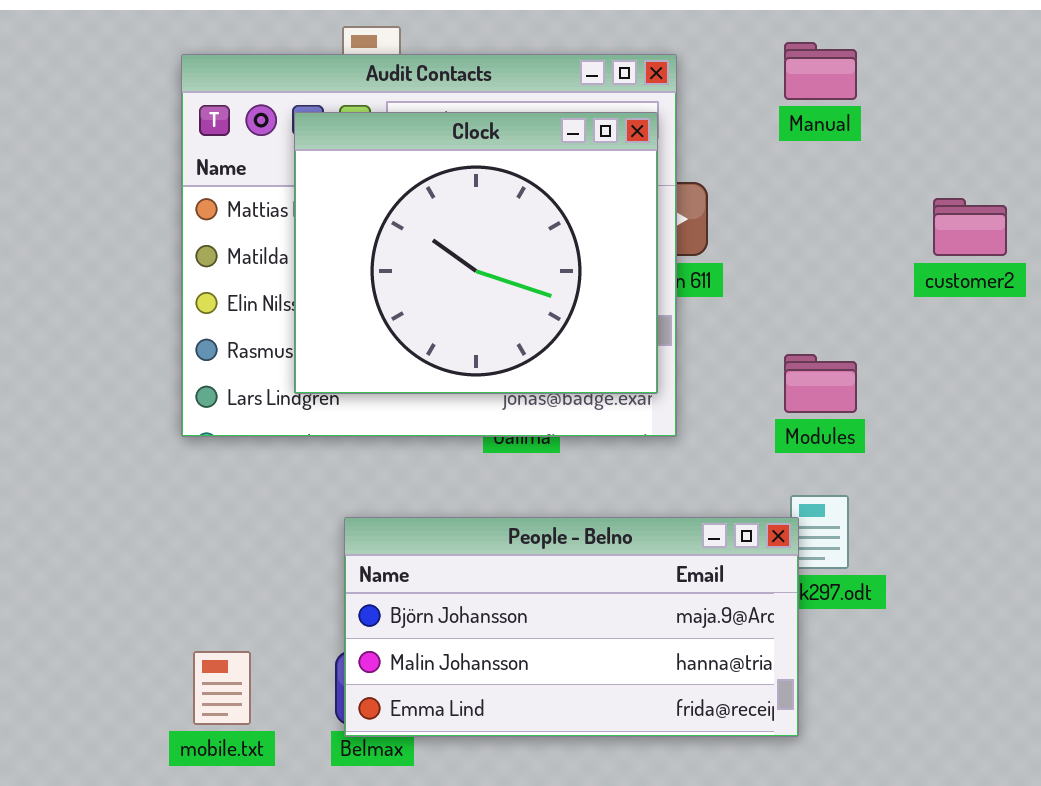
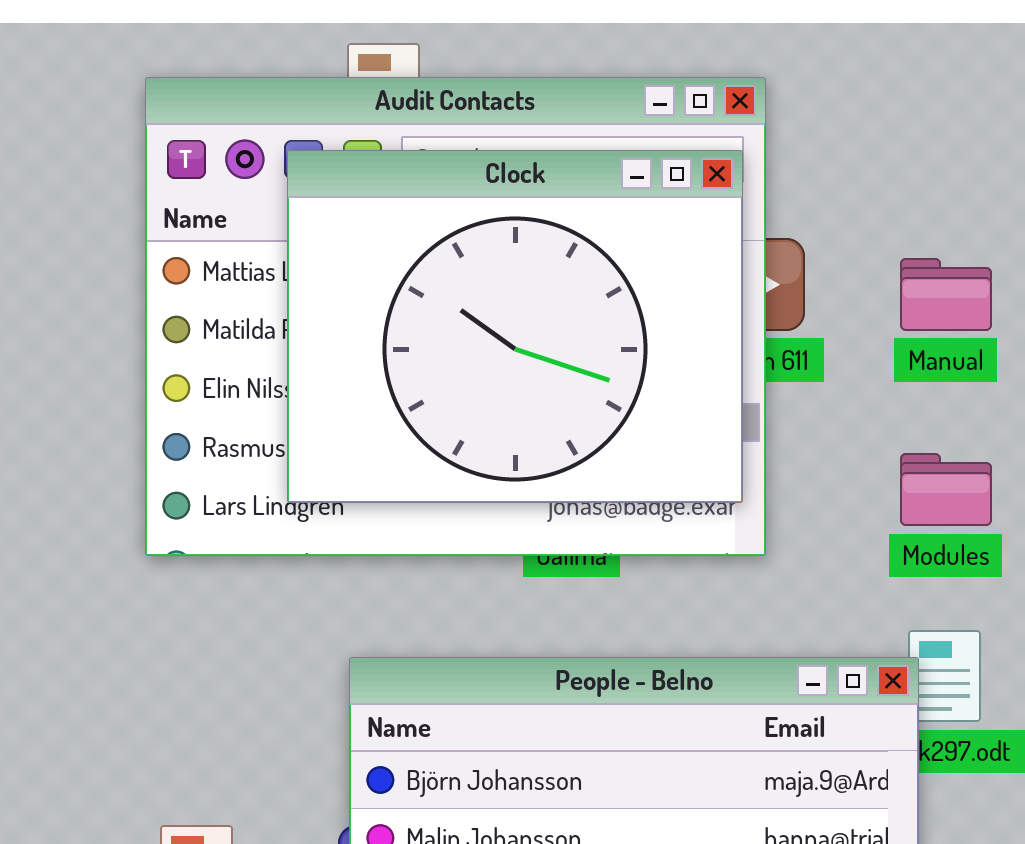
Manual: [784,42,857,100] -> [900,258,992,331], moved

